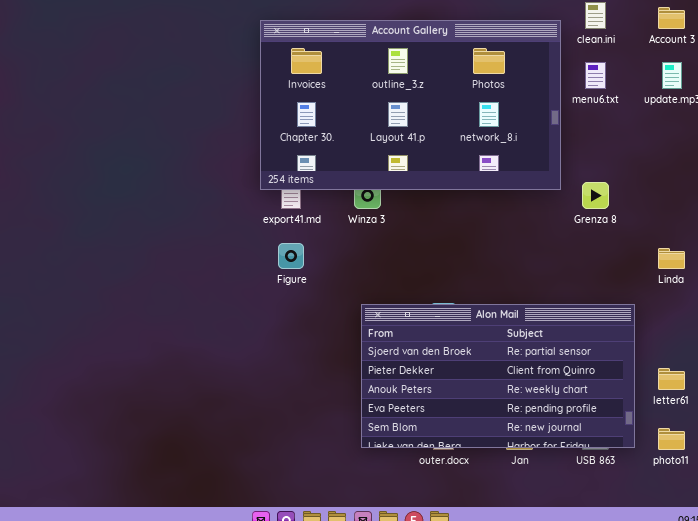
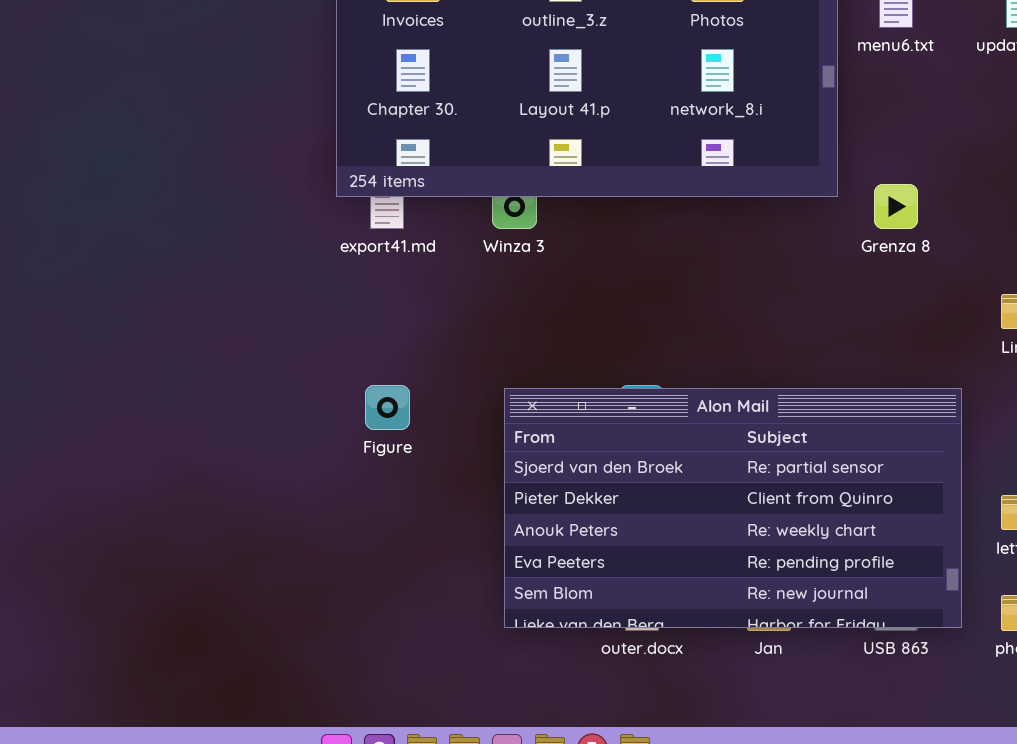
Figure: [278,243,304,269] -> [365,385,410,430], moved

